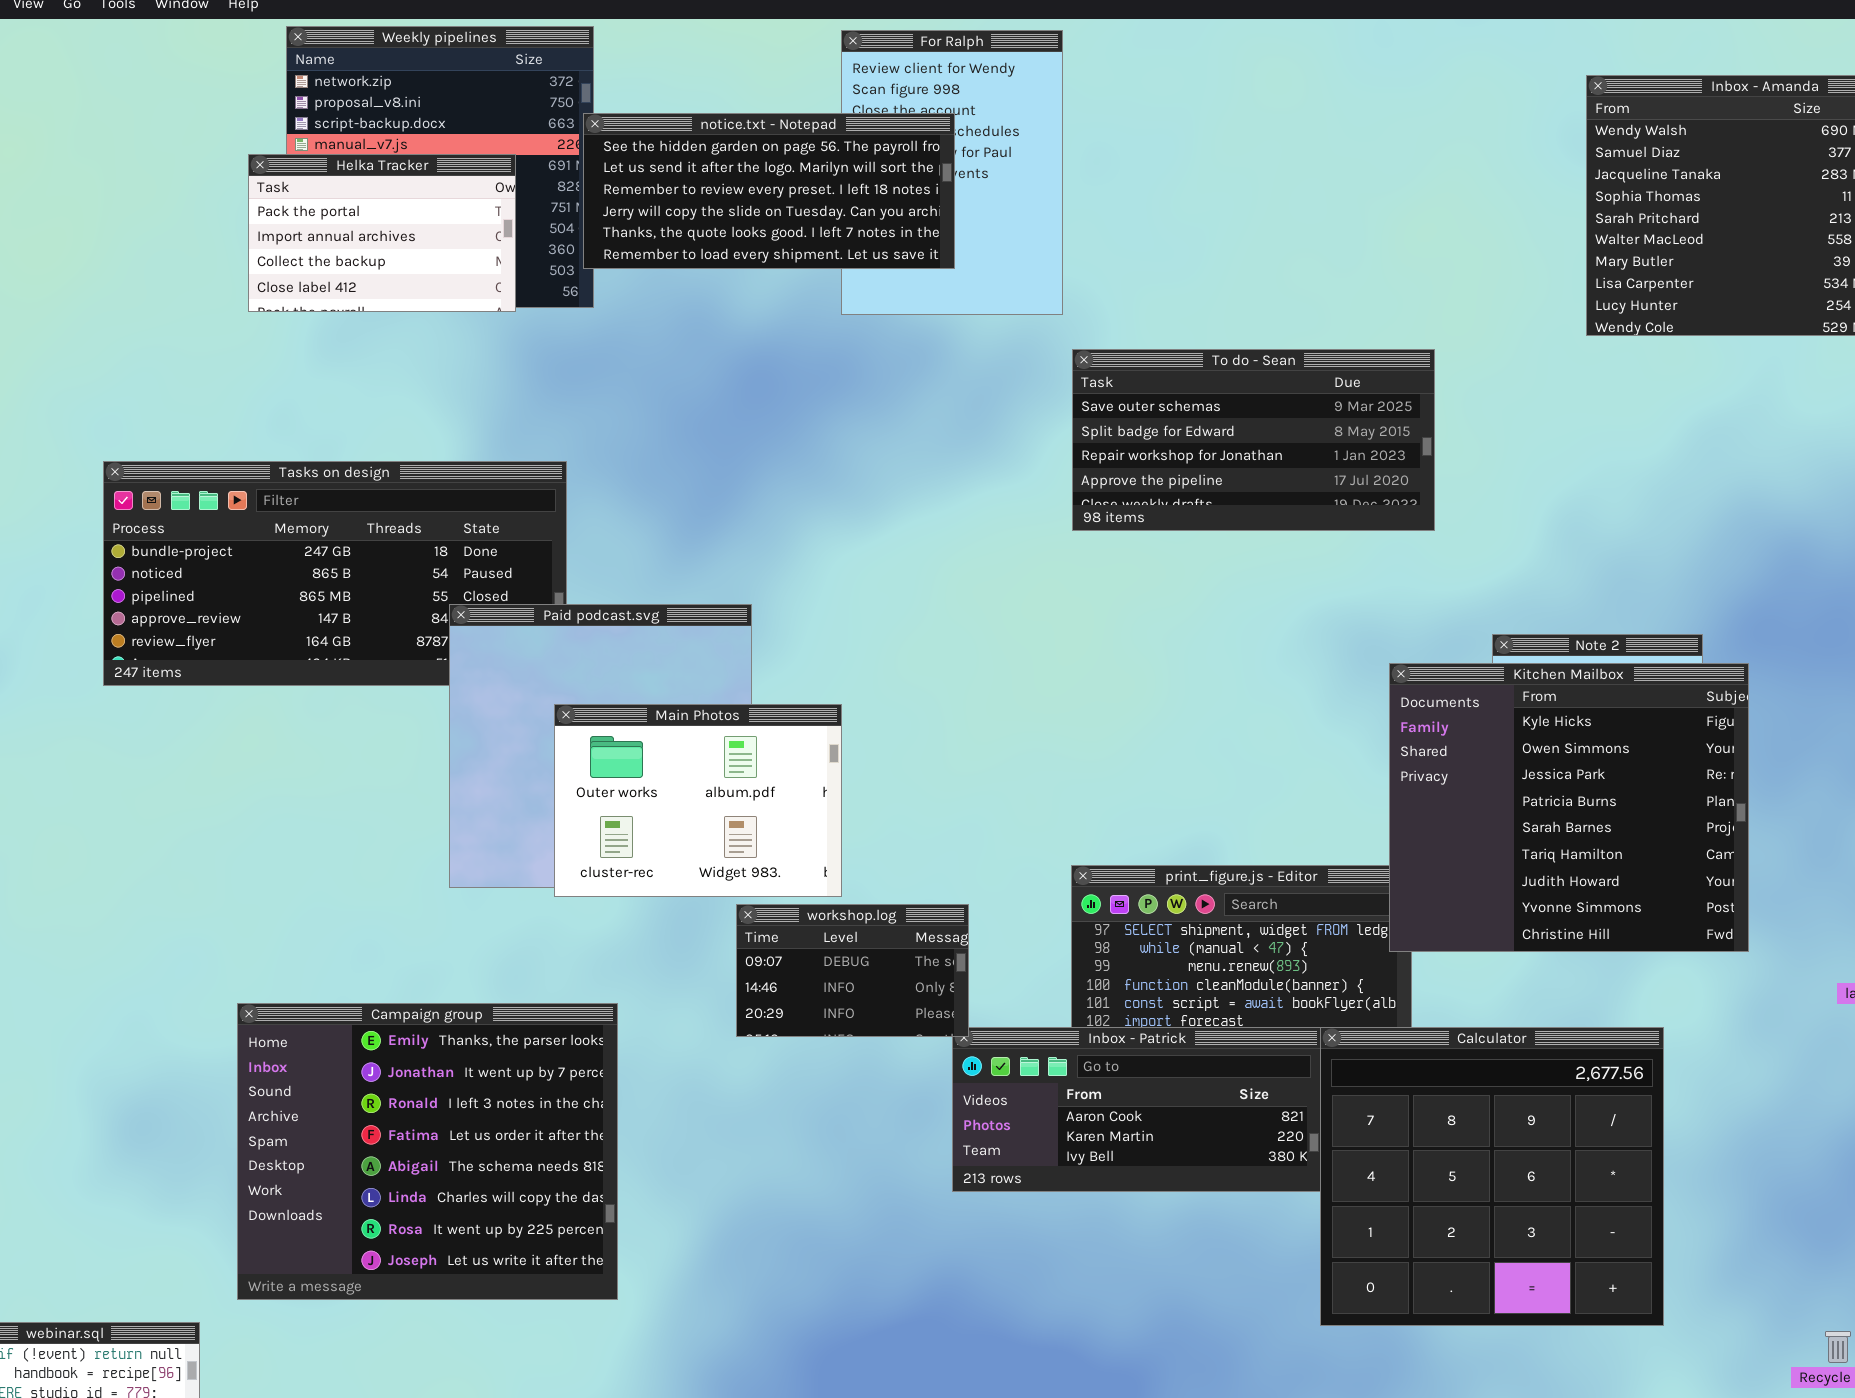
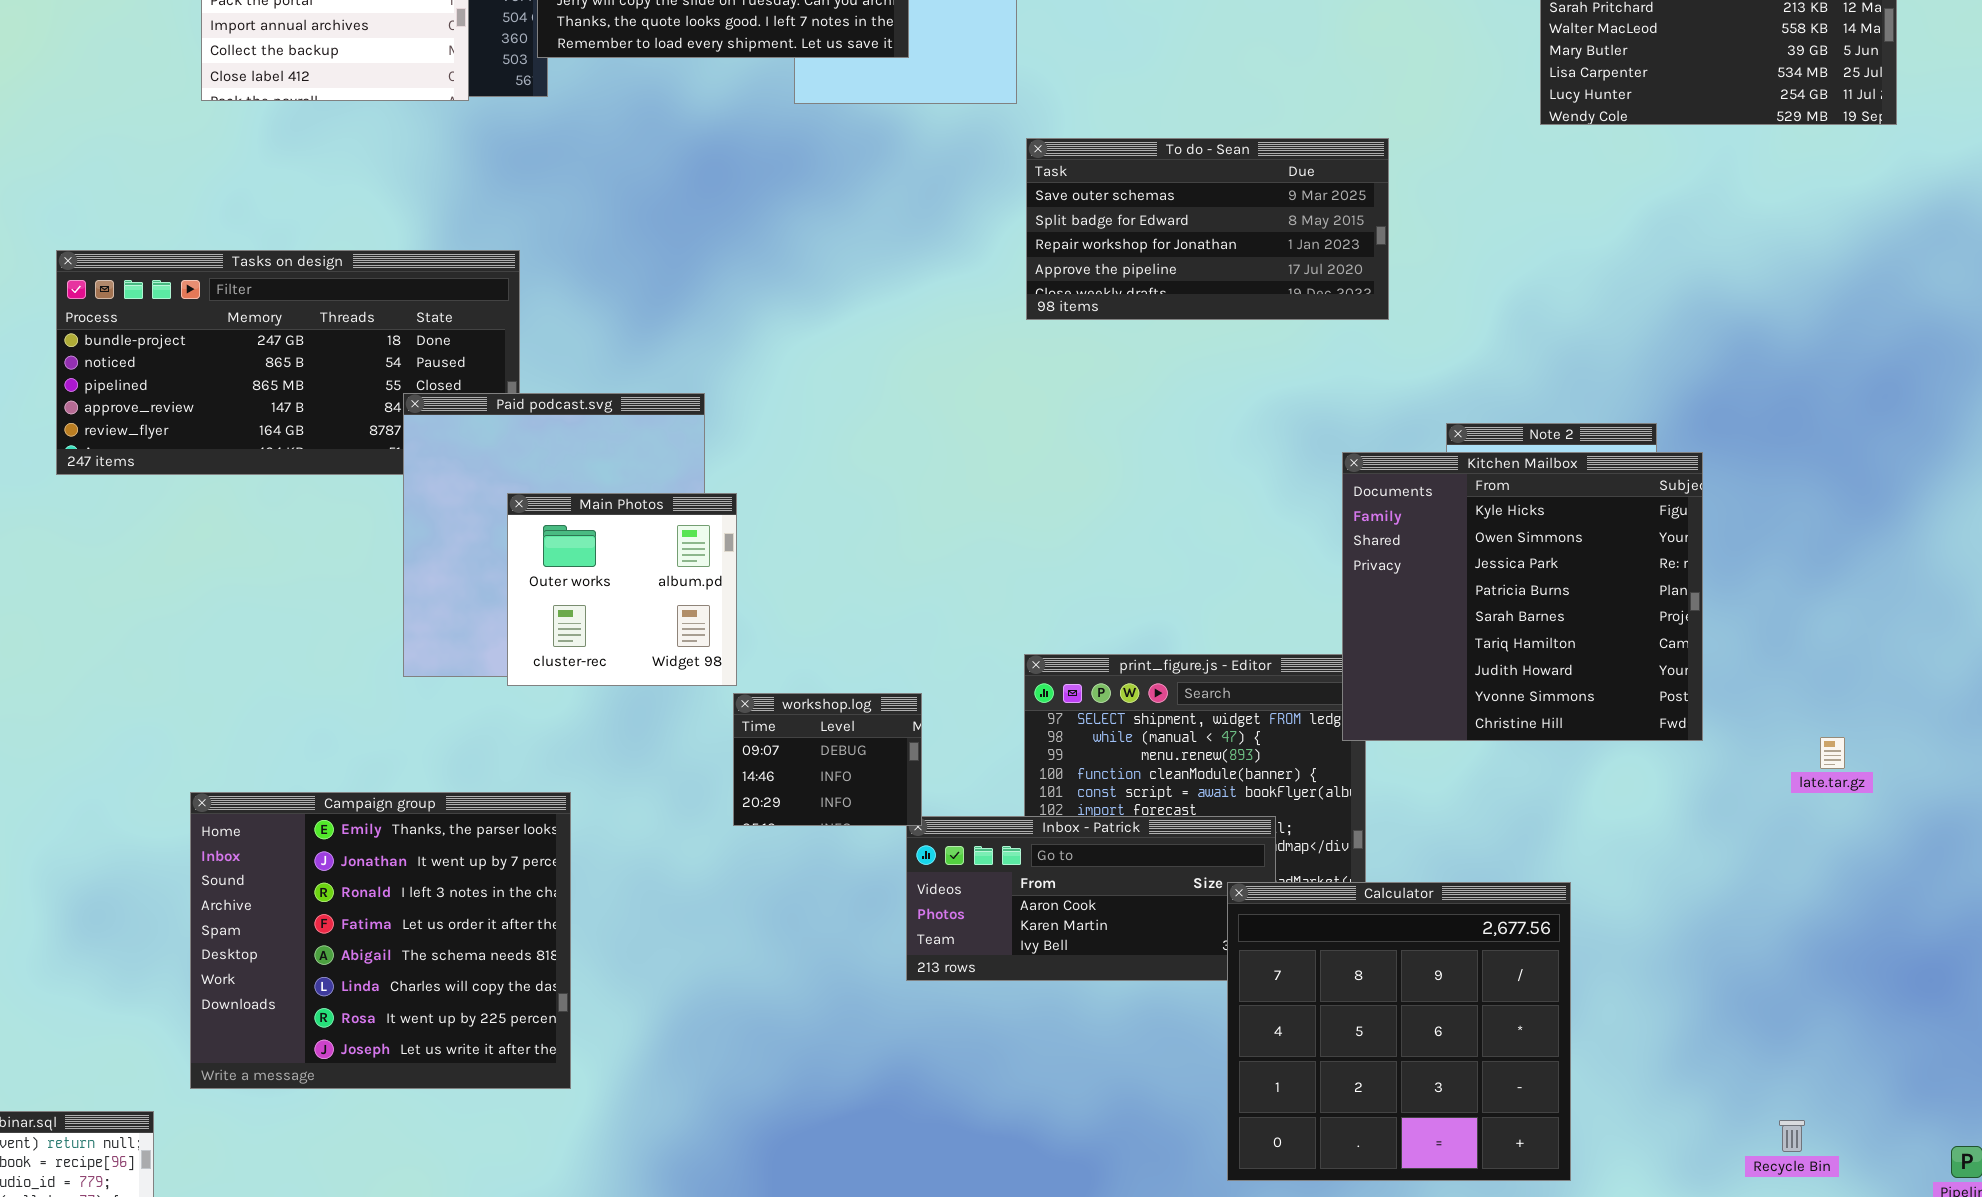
Main Photos: [554,704,842,897] -> [507,493,737,686], resized
workshop.log: [736,904,969,1037] -> [733,693,922,826], resized
Calculator: [1320,1027,1664,1326] -> [1227,882,1571,1181], moved

